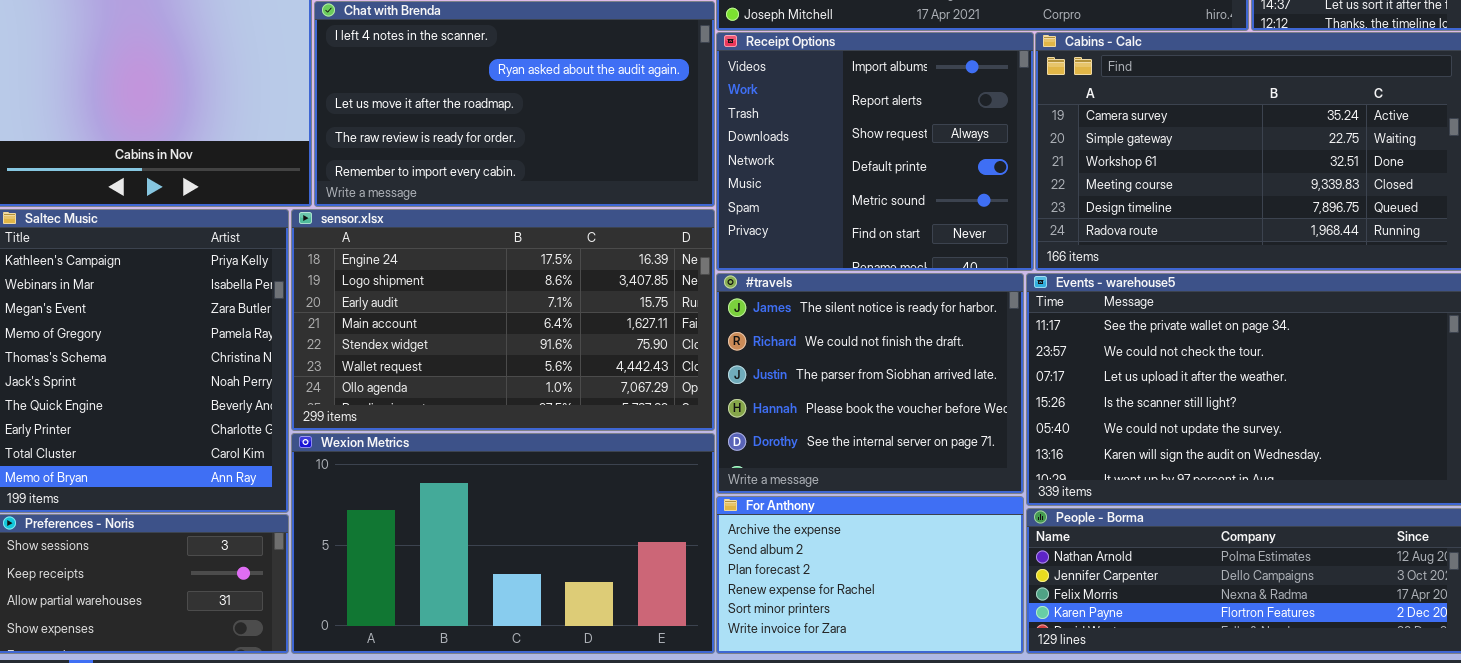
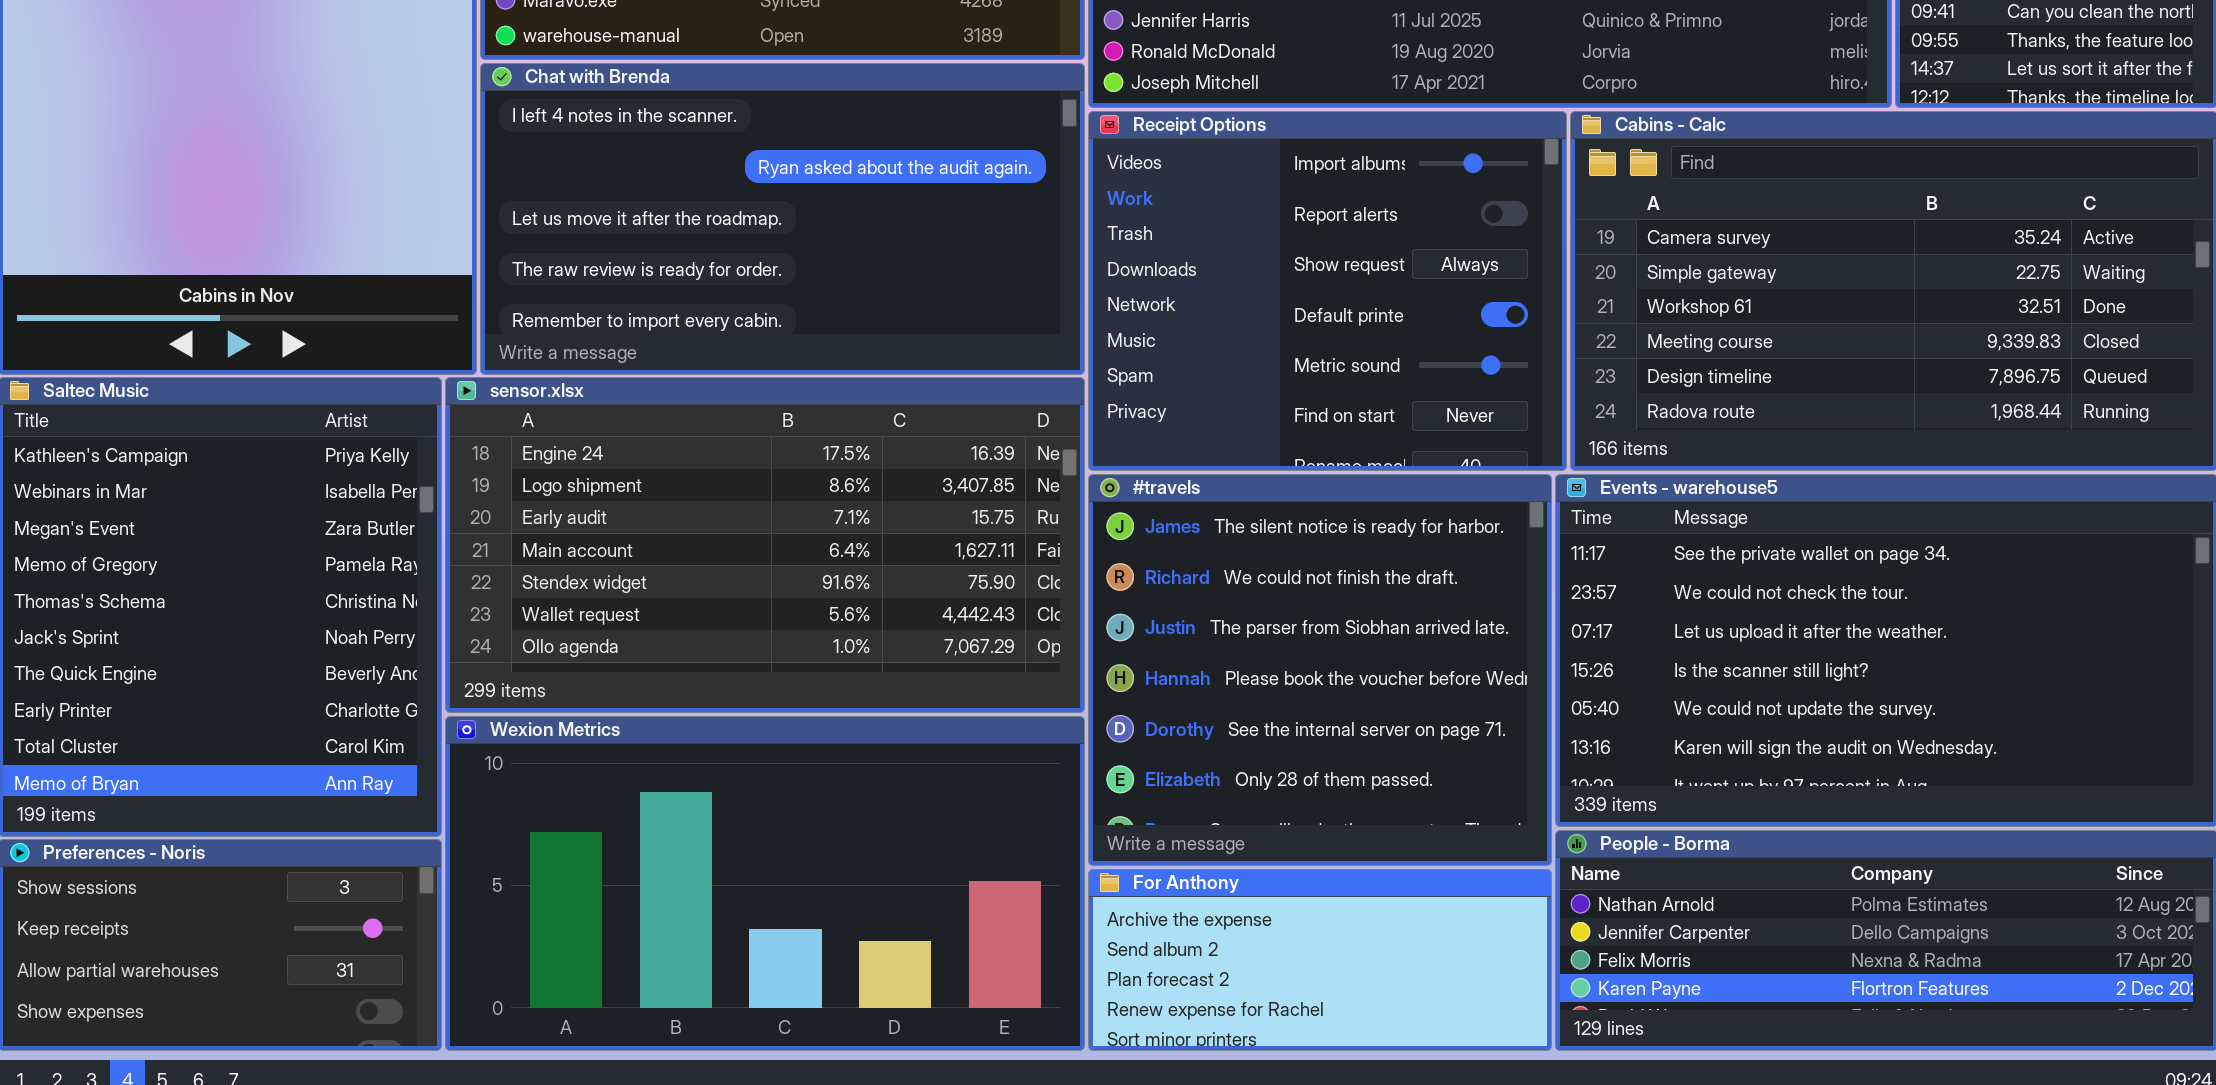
#travels: [716,273,1024,494] -> [1088,474,1552,866], resized
For Anthony: [716,496,1024,654] -> [1088,869,1552,1051], resized

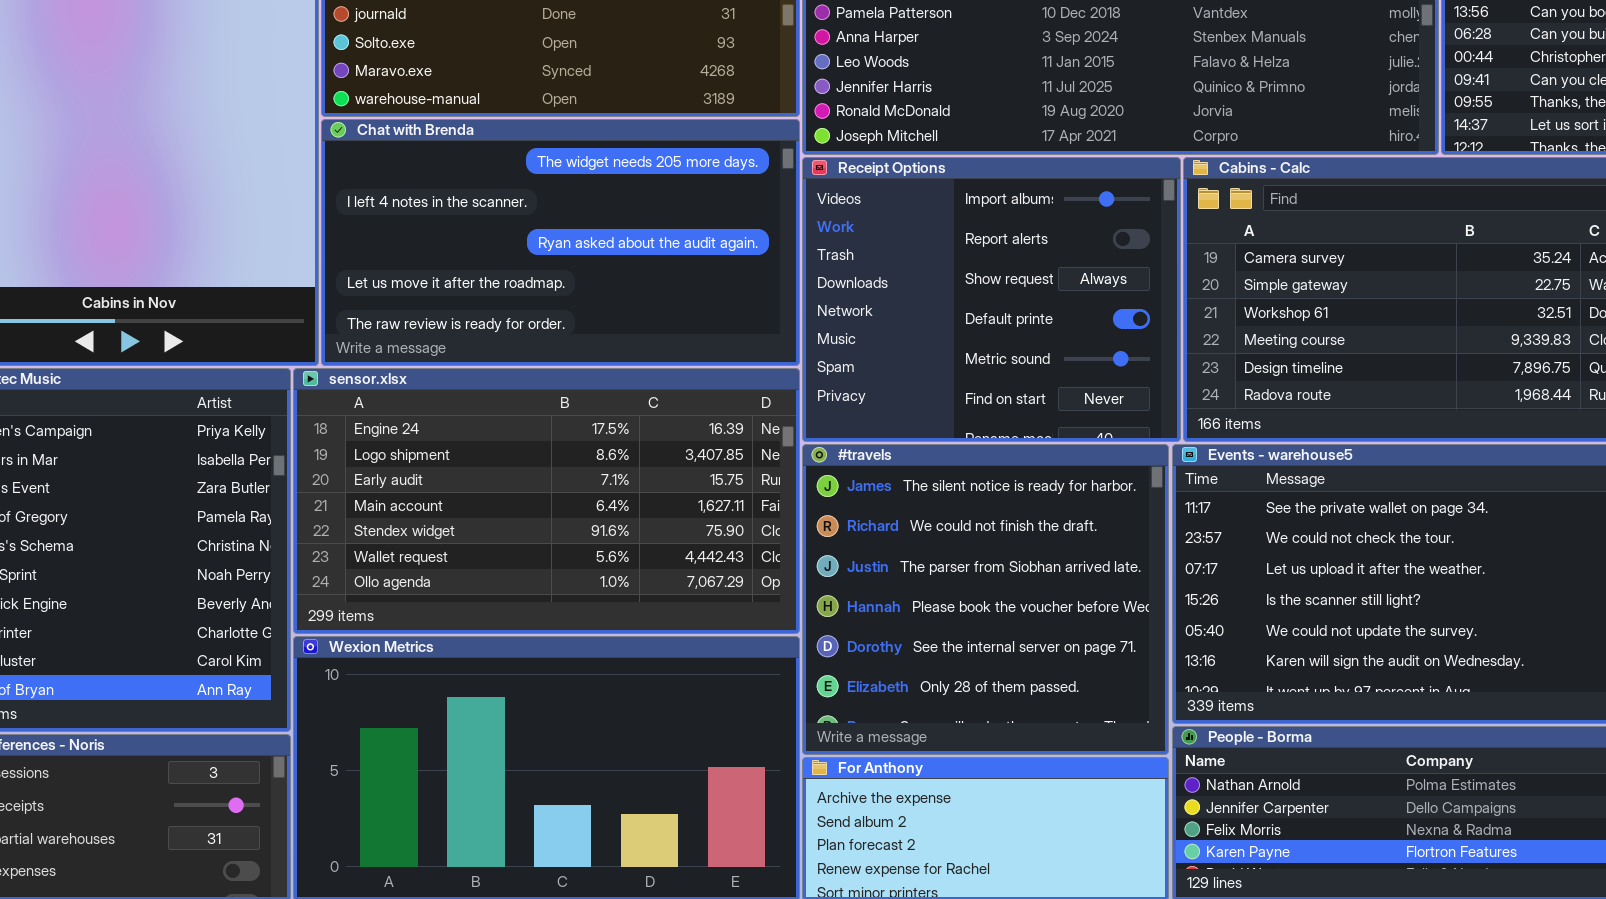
Chat with Brenda: [480,63,1085,375] -> [321,119,800,366], scrolled up 1 row

